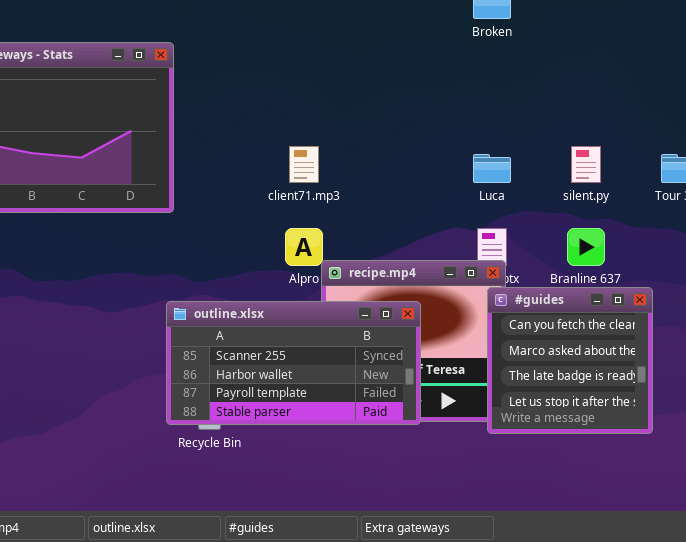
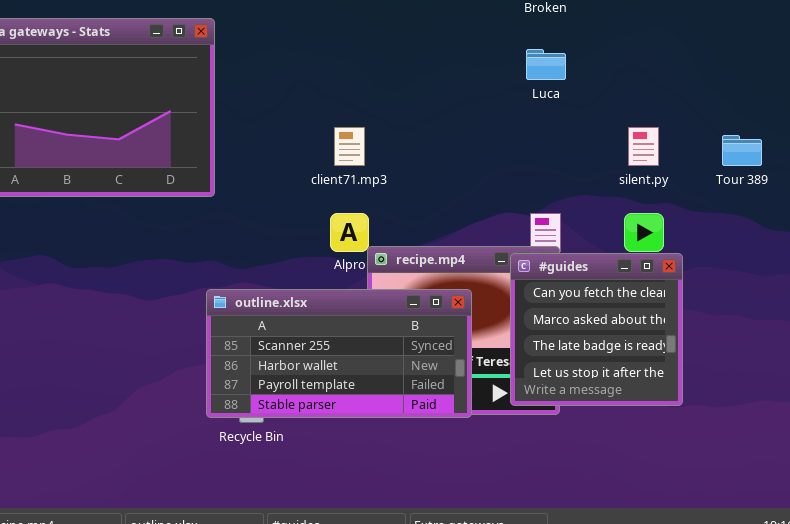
Luca: [473,154,511,183] -> [526,49,566,80], moved
#guides: [487,287,653,434] -> [510,253,683,406], moved

